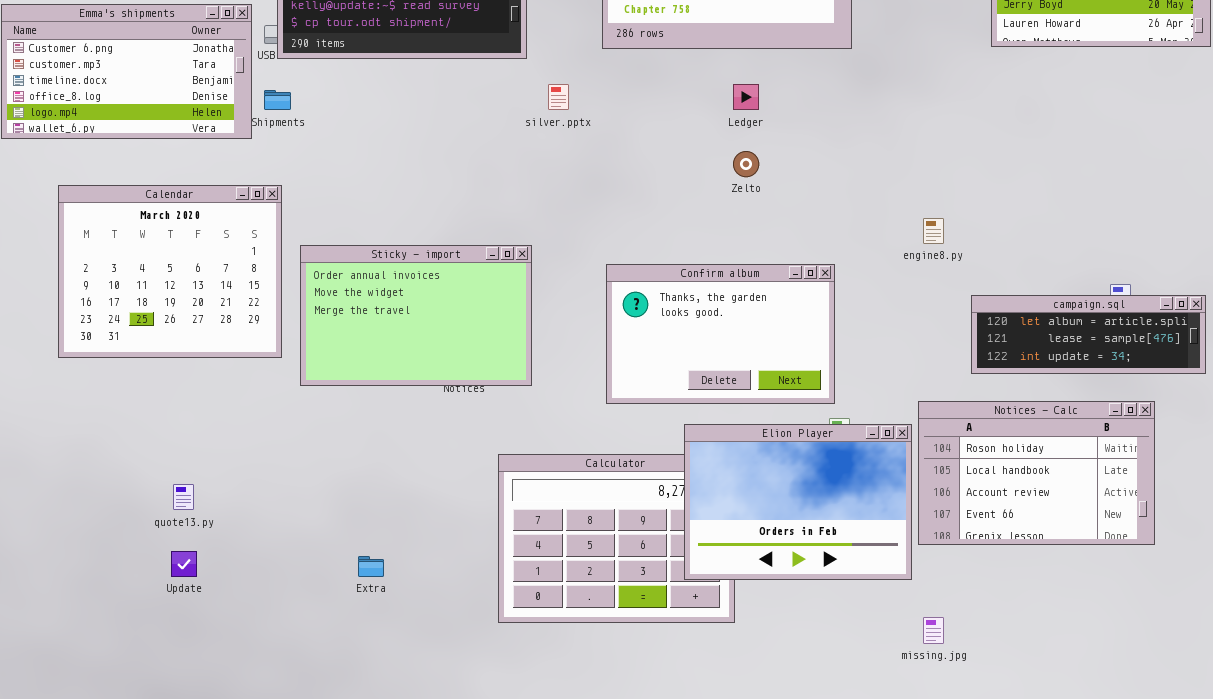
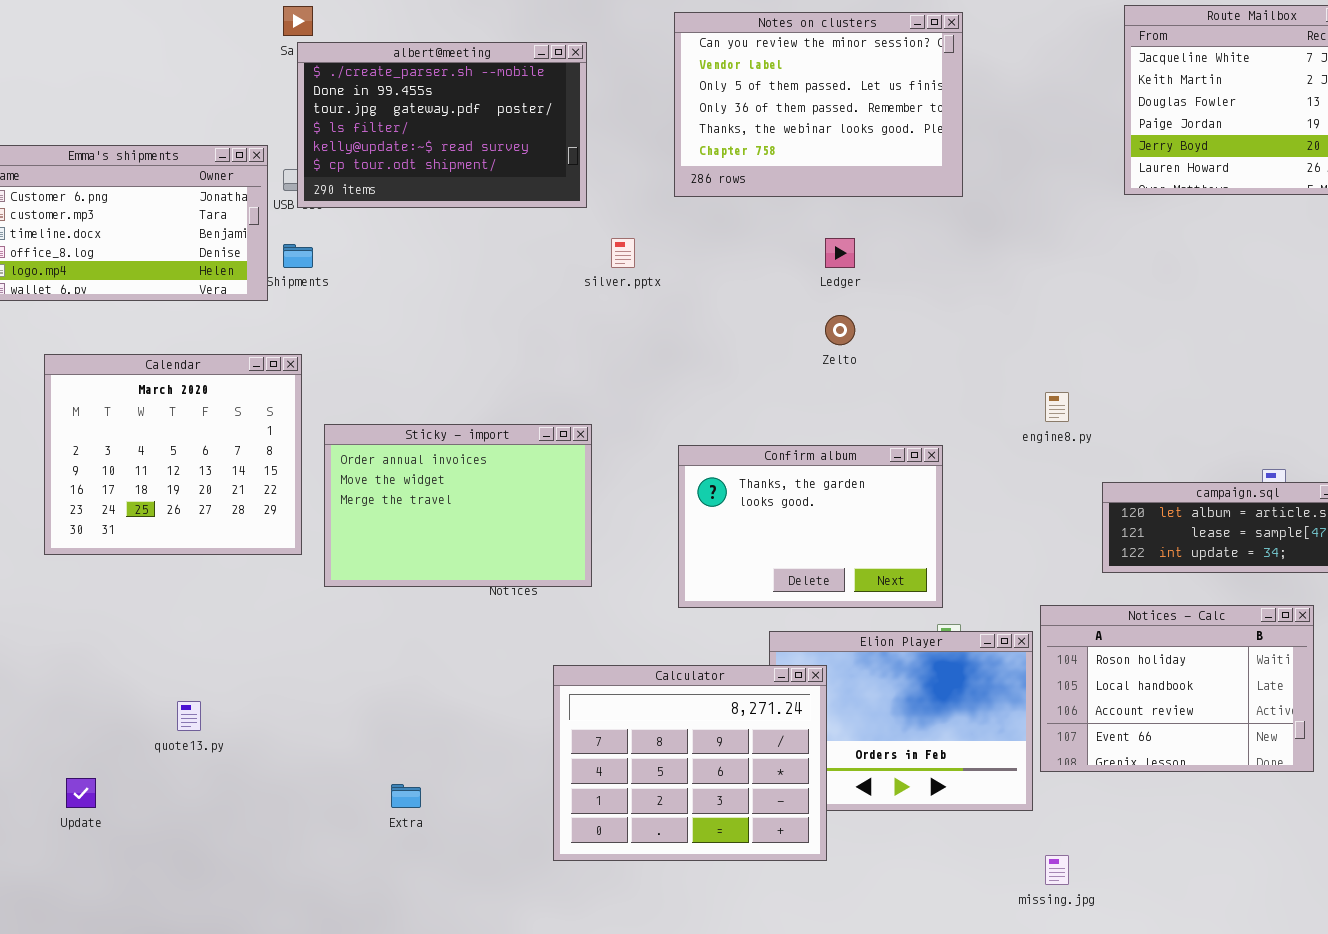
Calculator: [498,454,735,623] -> [553,665,827,861], raised
Update: [171,551,197,577] -> [66,778,96,808], moved

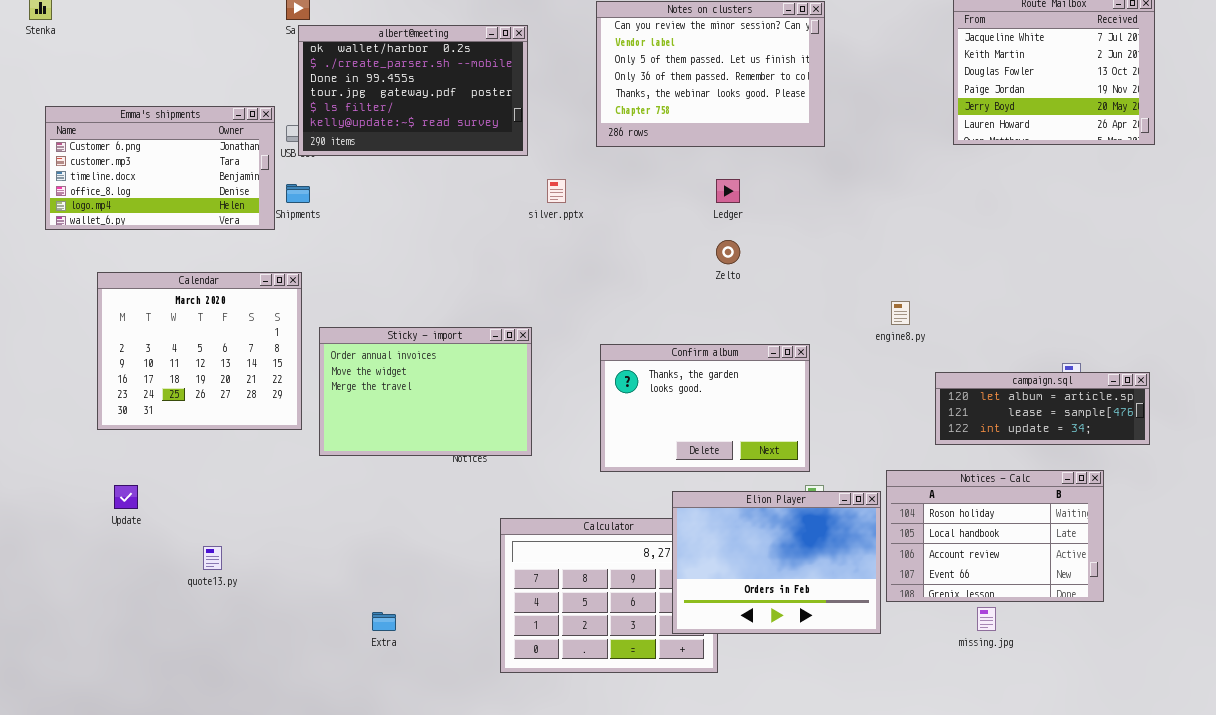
albert@meeting: [297,42,587,208] -> [298,25,528,156], scrolled up 1 row
Elion Player: [769,631,1033,811] -> [672,491,881,634], raised
Update: [66,778,96,808] -> [114,485,138,509], moved
missing.jpg: [1045,855,1069,885] -> [977,607,996,631], moved

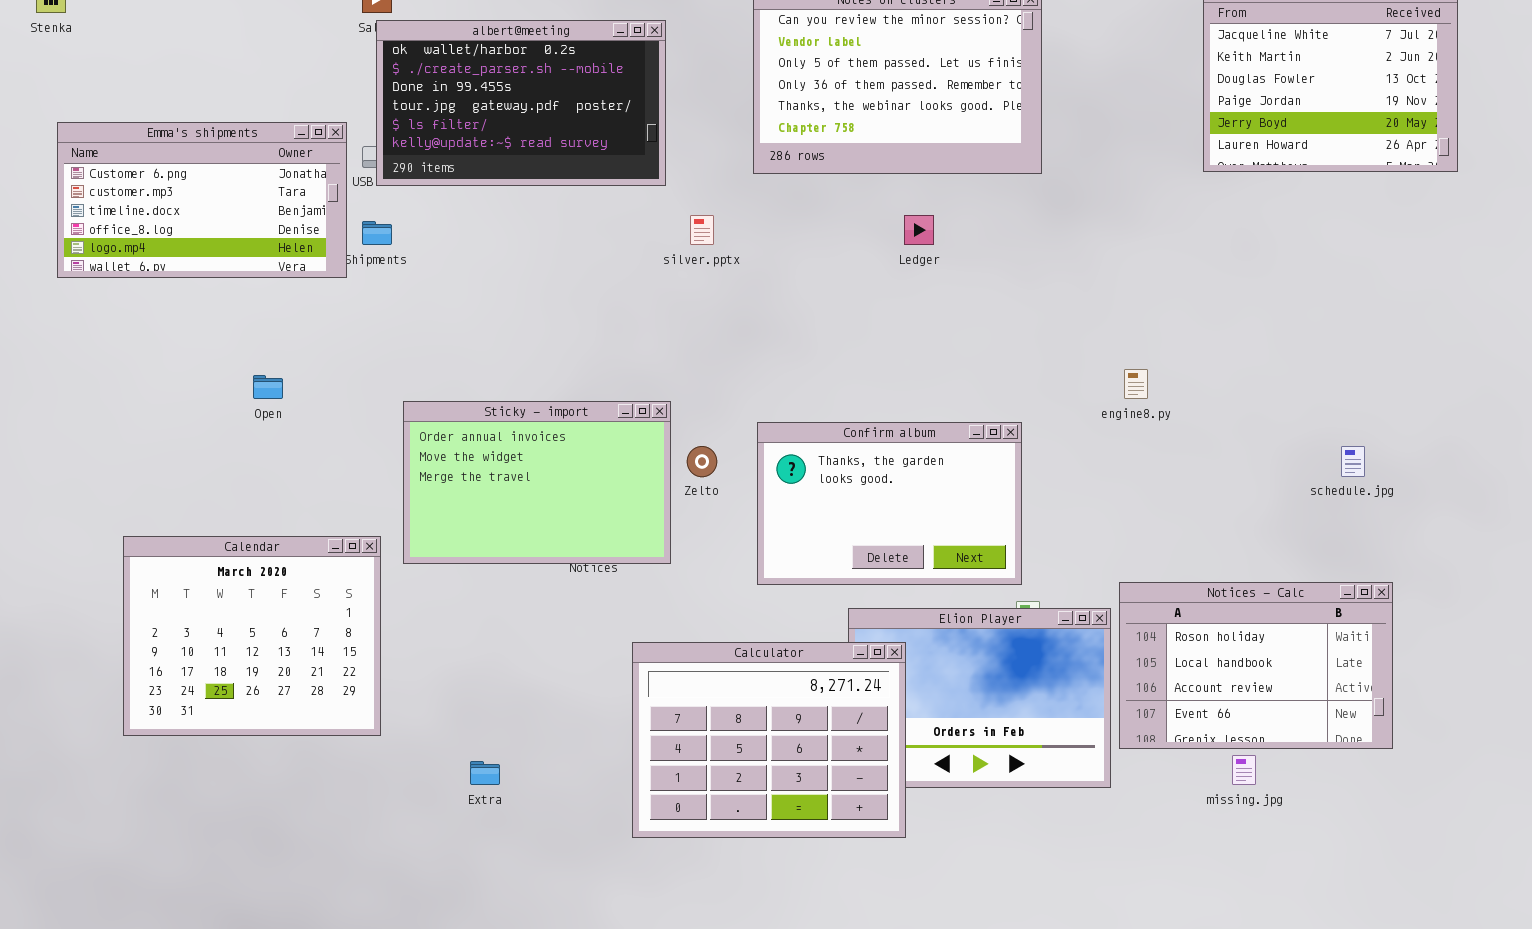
Zelto: [716,240,740,264] -> [687,446,717,477], moved
Calendar: [97,272,302,430] -> [123,536,381,736], moved
campaign.sql: [935,372,1150,445] -> none, closed
Calculator: [500,518,718,673] -> [632,642,906,838], raised

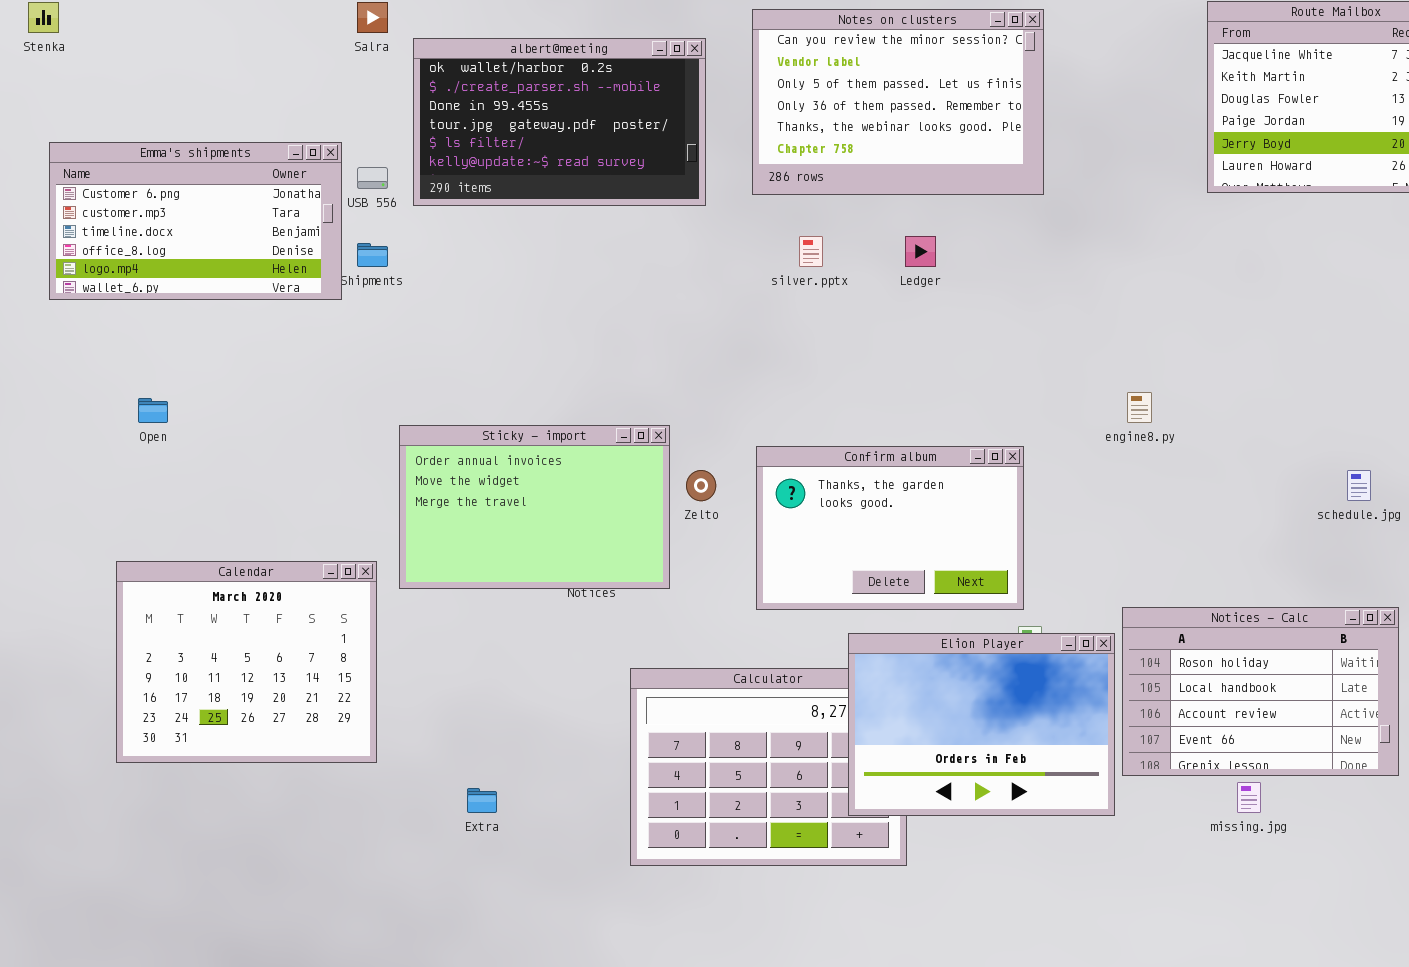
albert@meeting: [376,20,666,186] -> [413,38,706,206], moved
silver.pptx: [690,215,714,245] -> [799,236,823,267], moved
Open: [253,375,283,399] -> [138,398,168,423], moved
Elion Player: [848,608,1111,788] -> [848,633,1115,816], raised

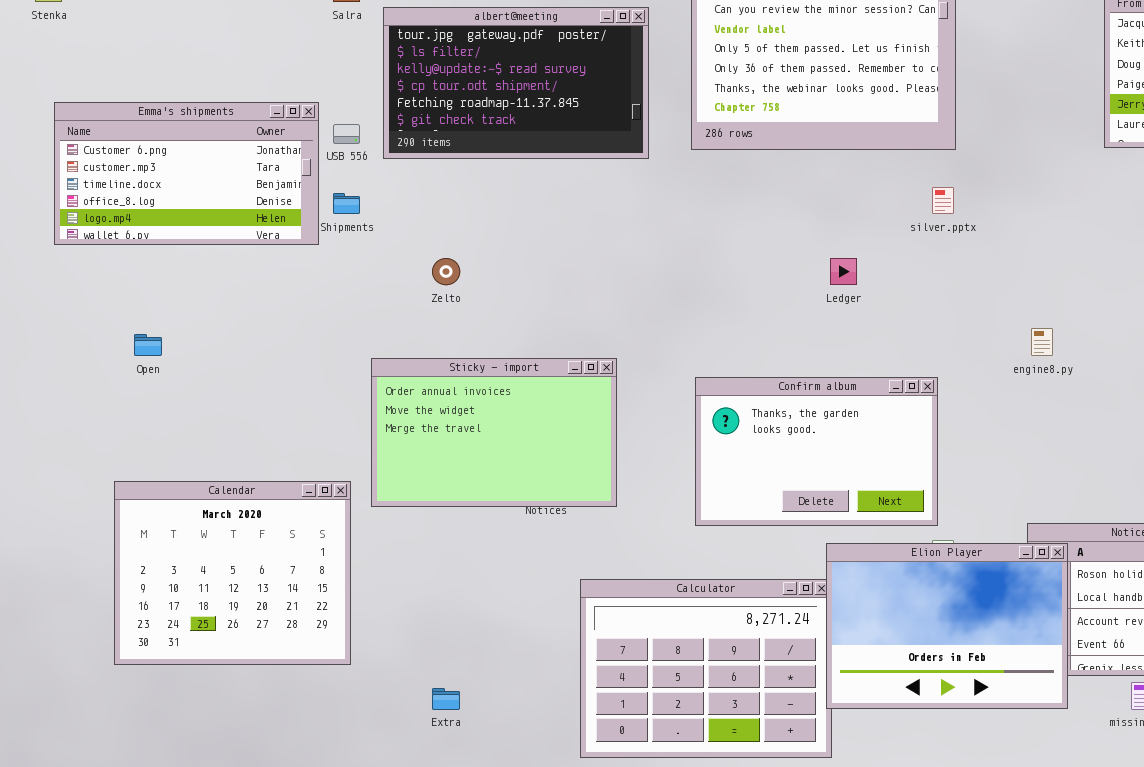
albert@meeting: [413,38,706,206] -> [383,7,649,159], scrolled down 3 rows
silver.pptx: [799,236,823,267] -> [932,187,954,214], moved
Ledger: [905,236,936,267] -> [830,258,857,285], moved
Zelto: [686,470,716,501] -> [432,258,460,285], moved
Elion Player: [848,633,1115,816] -> [826,543,1068,709], moved

